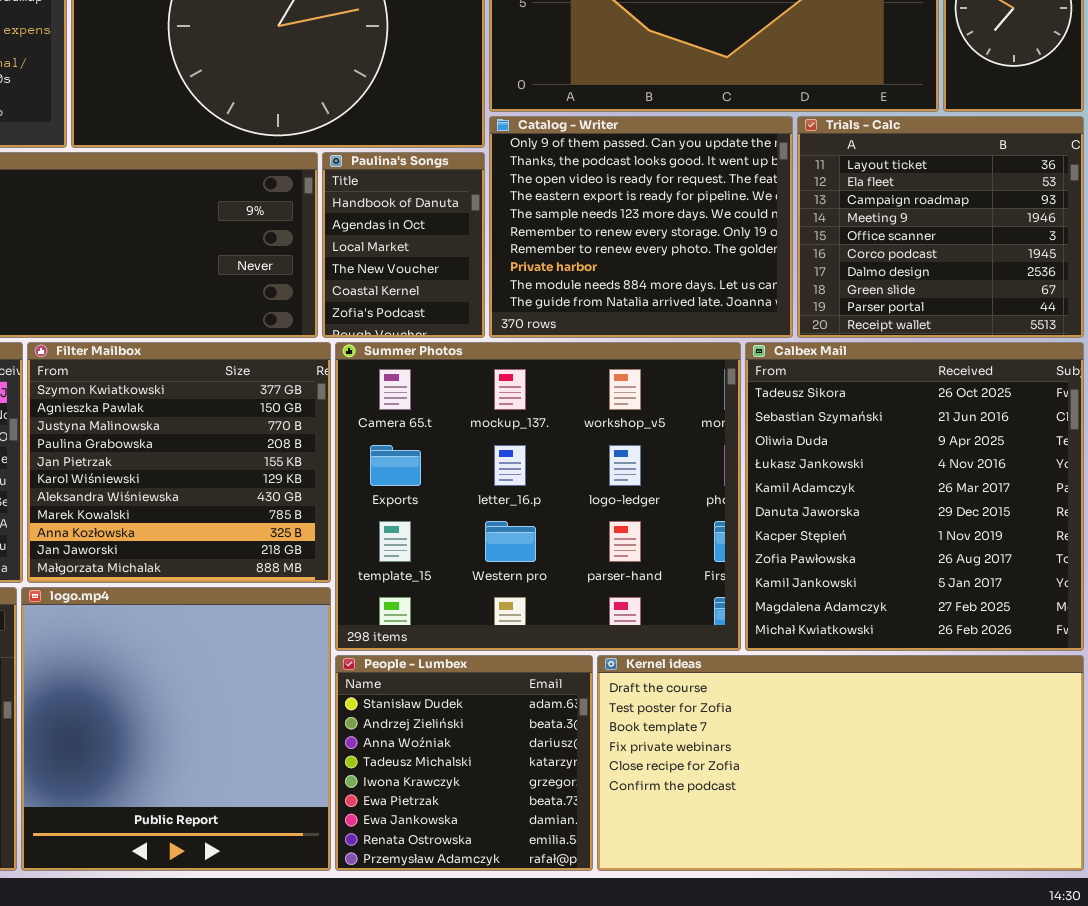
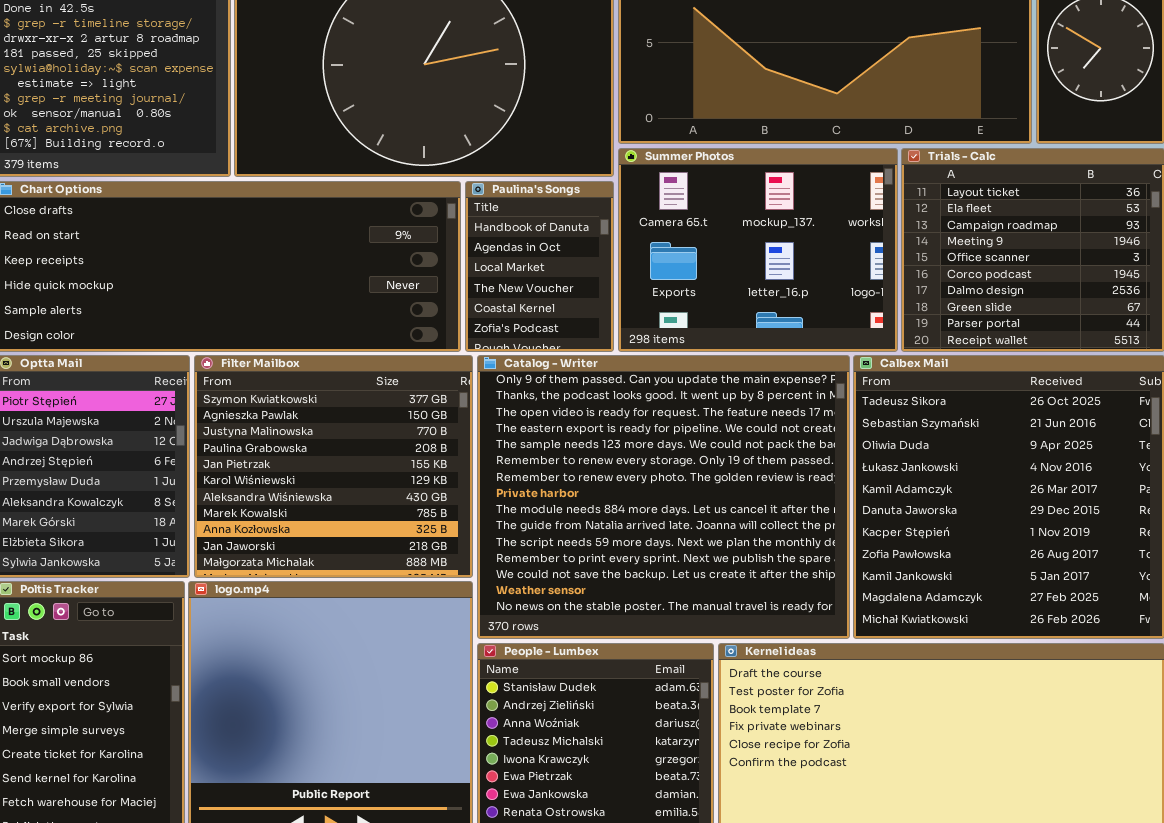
Catalog - Writer: [489,116,793,338] -> [477,355,850,639], moved, resized
Summer Photos: [335,342,741,651] -> [618,148,898,352], moved, resized

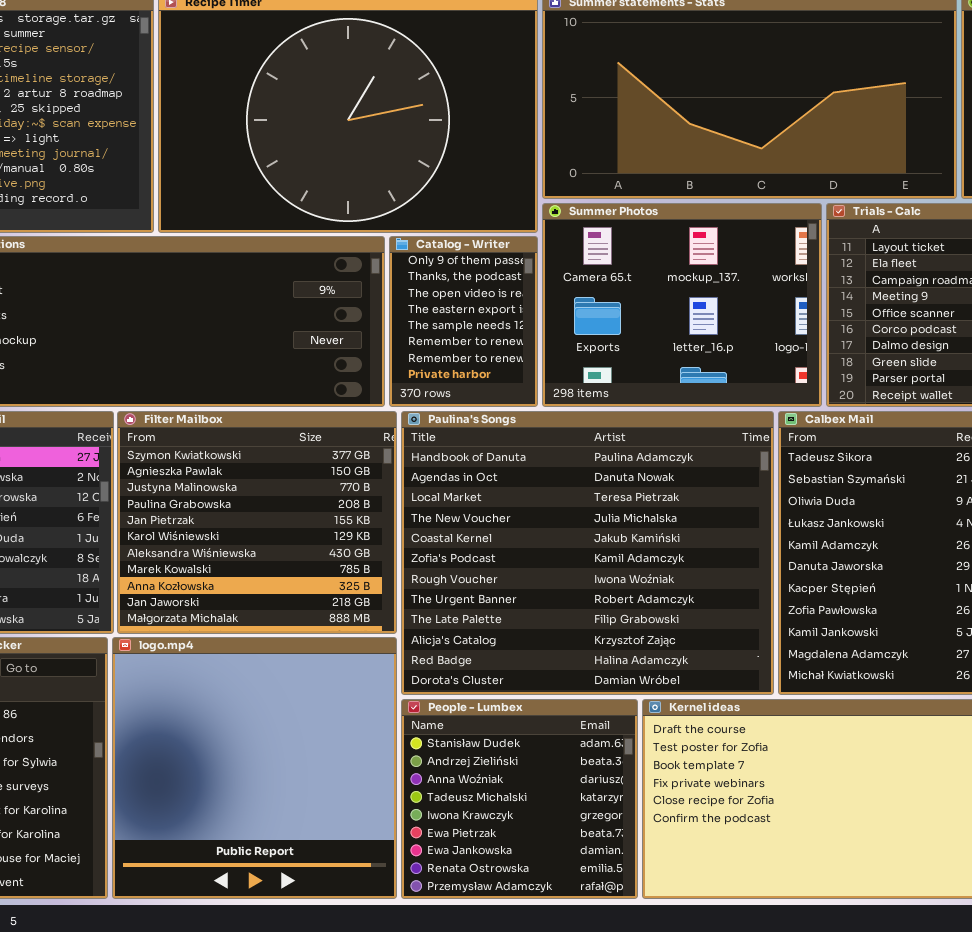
Paulina's Songs: [465,181,614,352] -> [401,411,774,695], moved, resized
Catalog - Writer: [477,355,850,639] -> [389,236,538,407], moved, resized

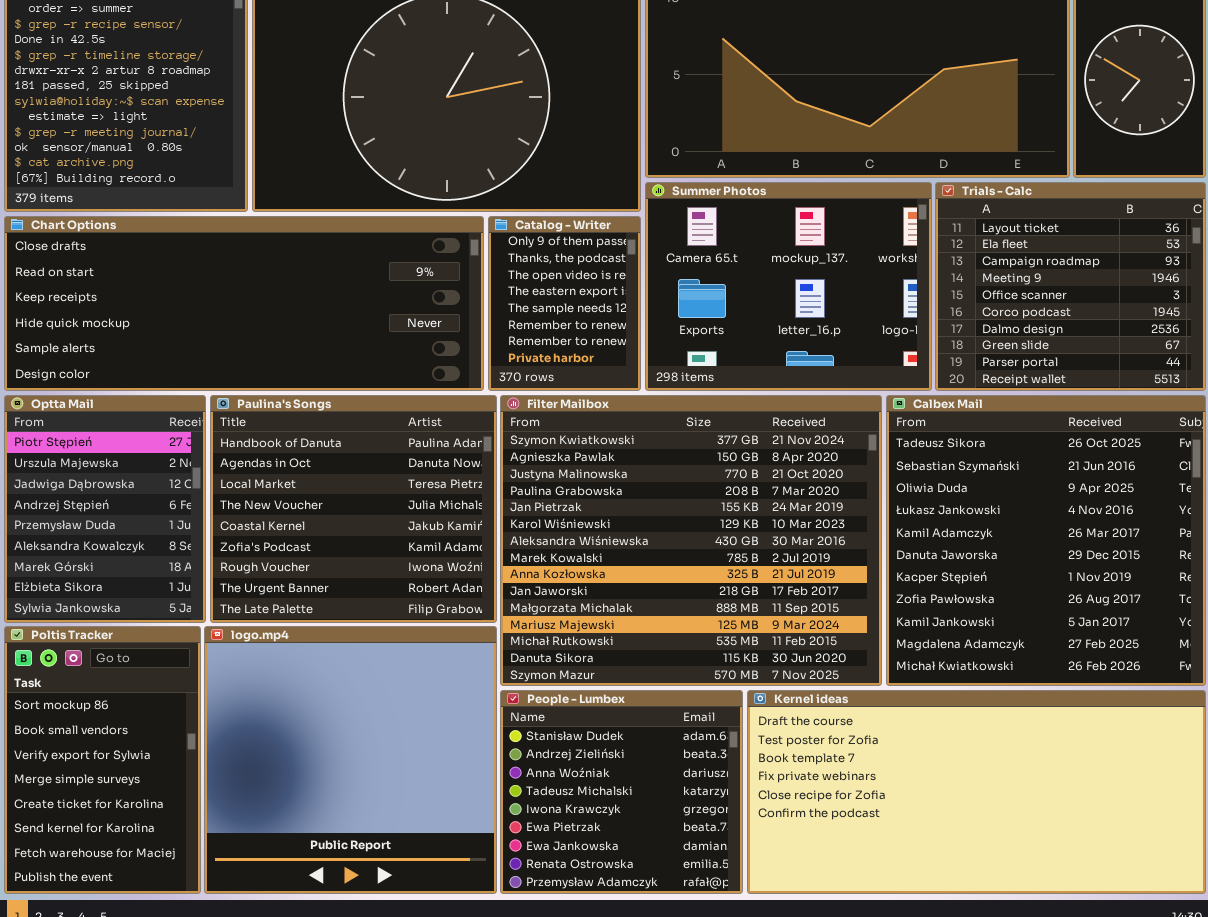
Filter Mailbox: [117,411,397,634] -> [500,395,882,686], moved, resized
Paulina's Songs: [401,411,774,695] -> [210,395,497,623], moved, resized

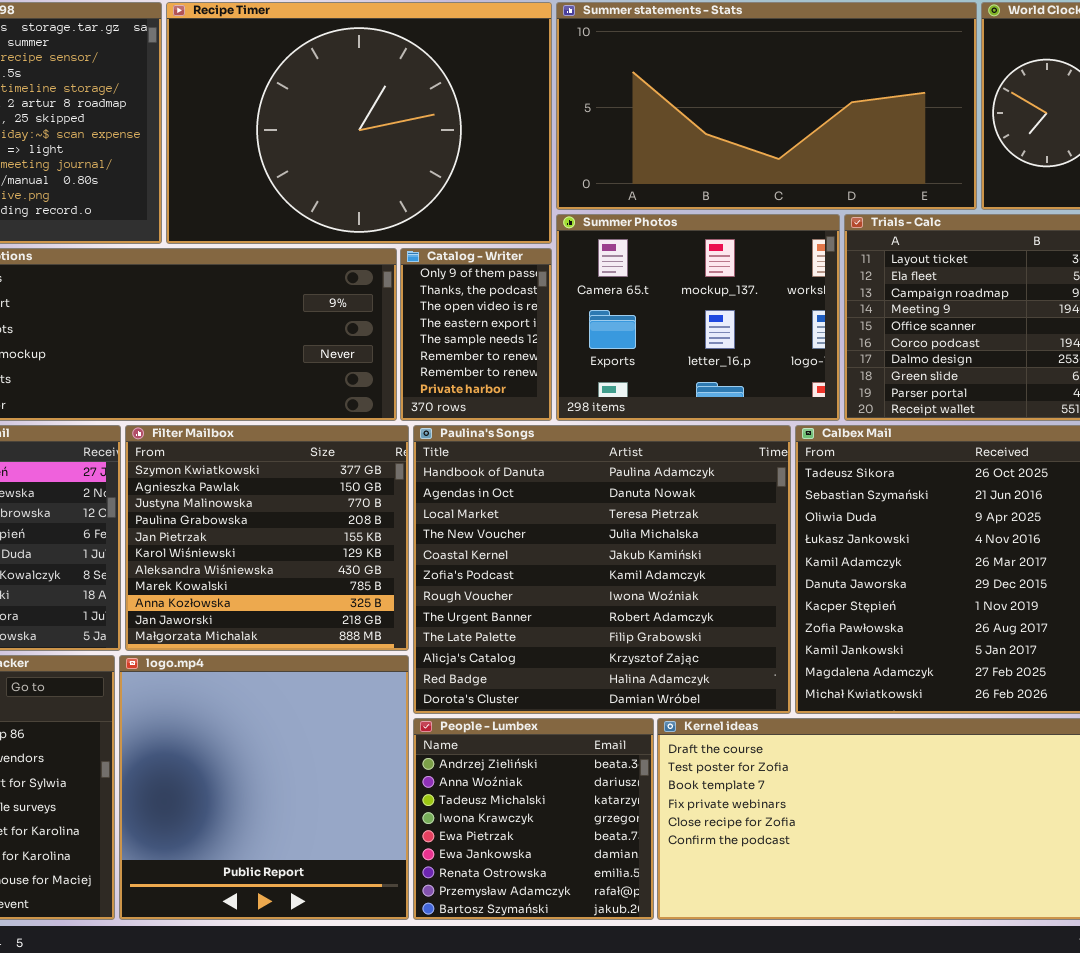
Paulina's Songs: [210,395,497,623] -> [413,425,791,714], moved, resized
Filter Mailbox: [500,395,882,686] -> [125,425,409,651], moved, resized
People - Lumbex: [500,690,743,894] -> [413,718,654,920], scrolled down 1 row

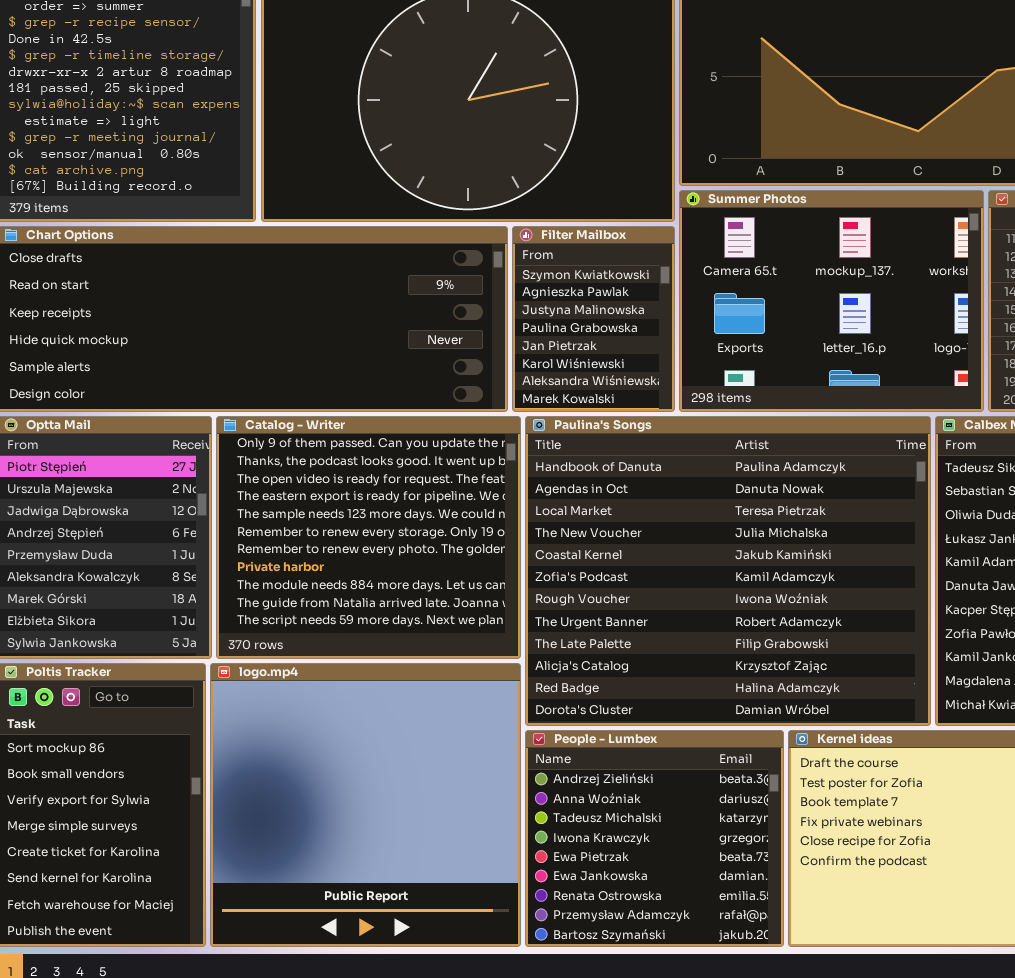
Catalog - Writer: [400,248,552,421] -> [216,416,521,659], moved, resized
Filter Mailbox: [125,425,409,651] -> [512,226,675,412], moved, resized

